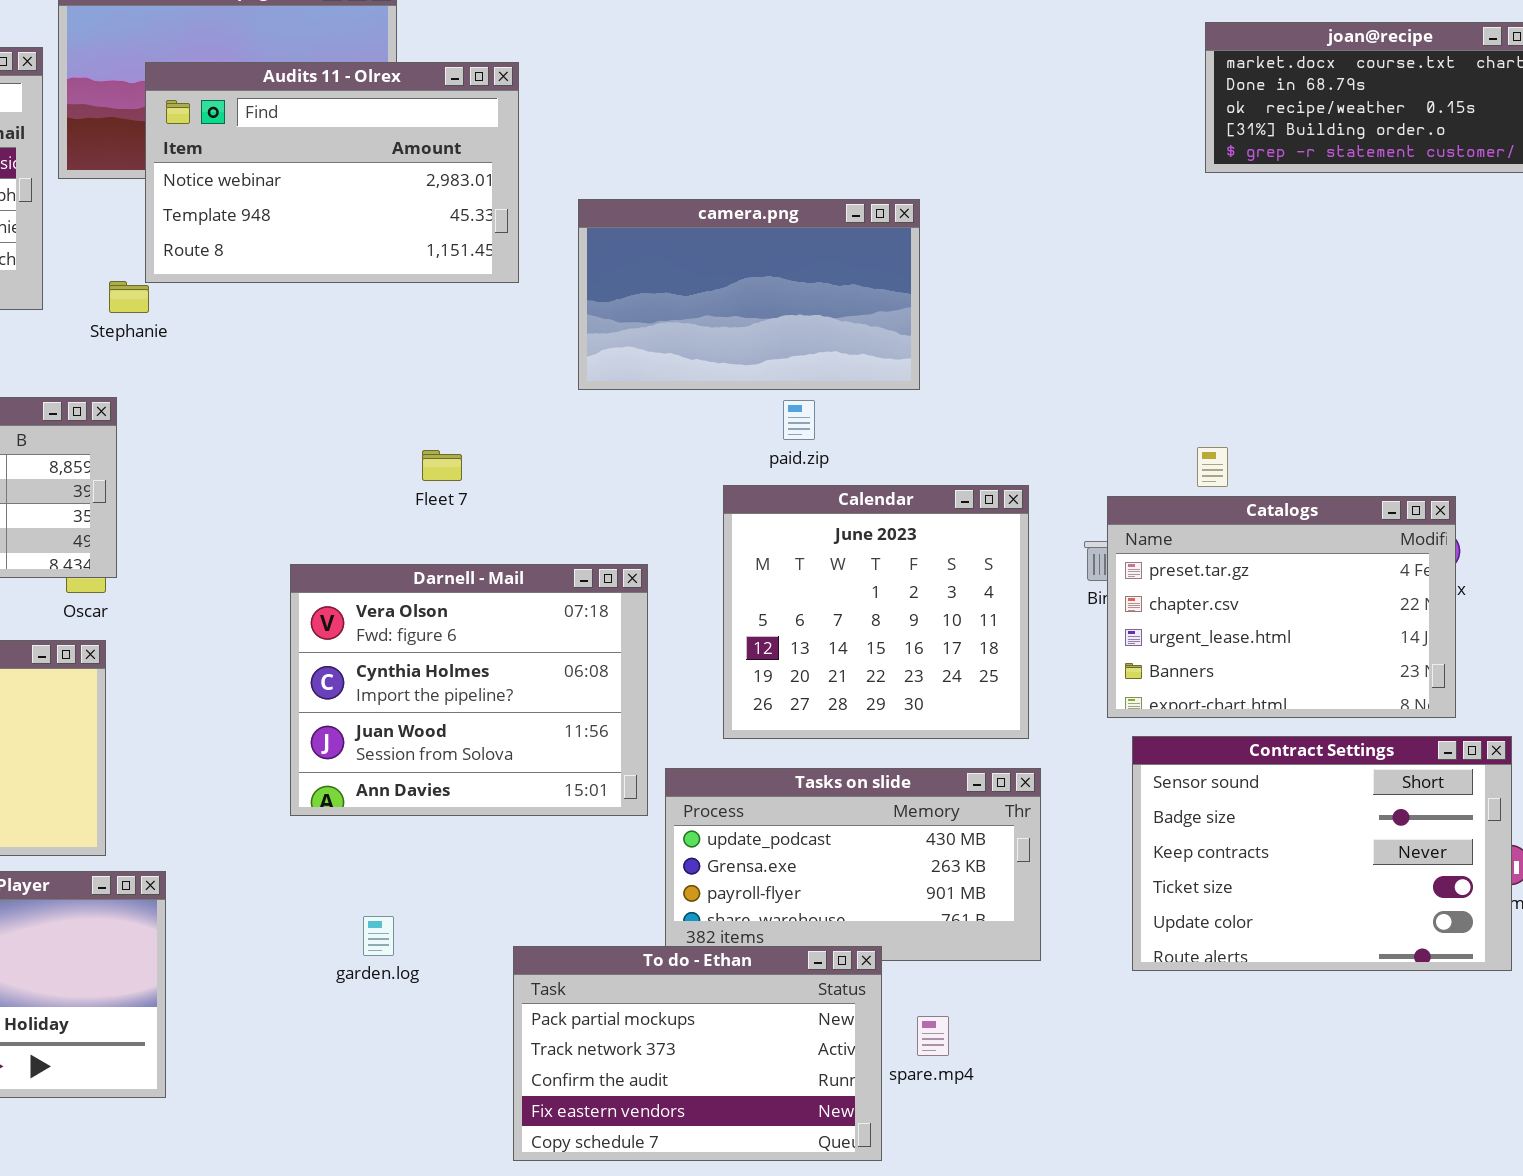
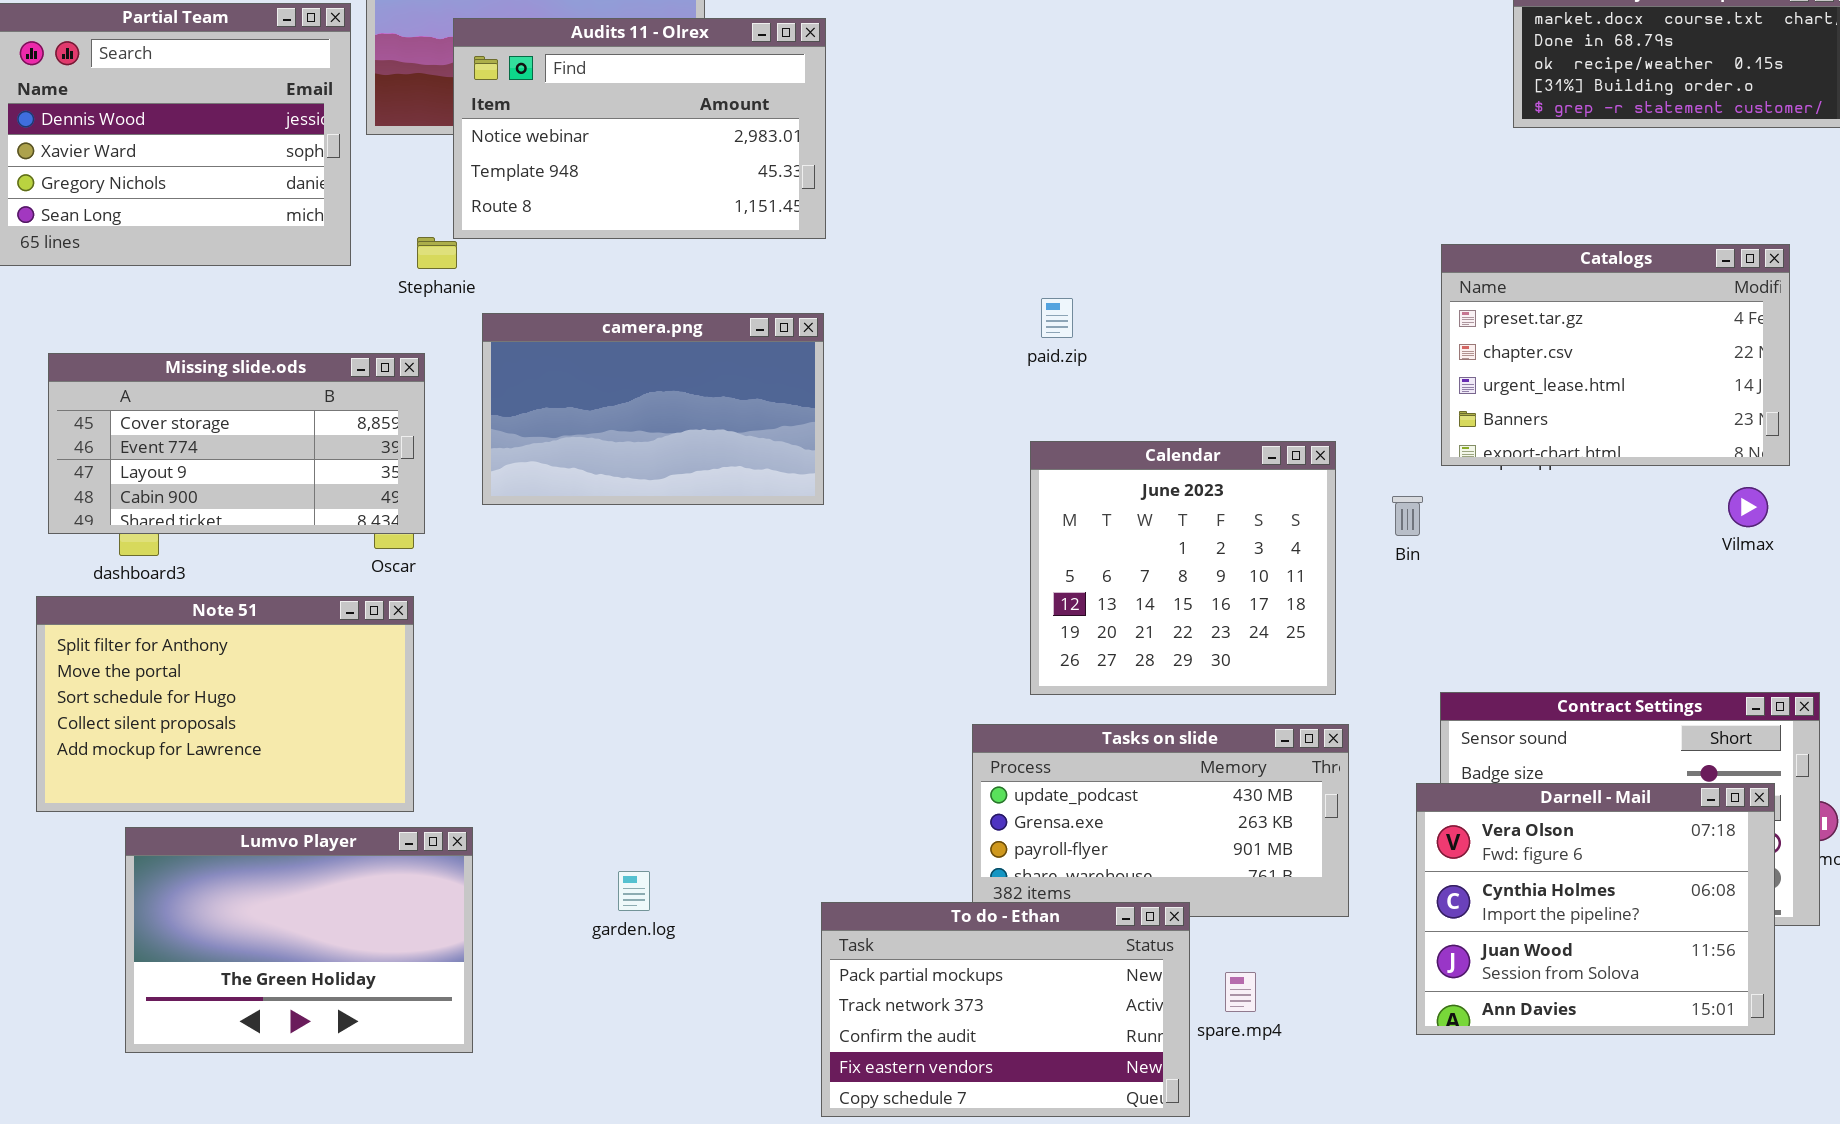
camera.png: [578,199,920,390] -> [482,313,824,505], moved
paid.zip: [783,400,815,440] -> [1041,298,1073,338], moved
Catalogs: [1107,496,1456,718] -> [1441,244,1790,466], moved
Darnell - Mail: [290,564,648,816] -> [1416,783,1775,1035], moved
garden.log: [363,916,394,956] -> [618,871,650,911], moved

